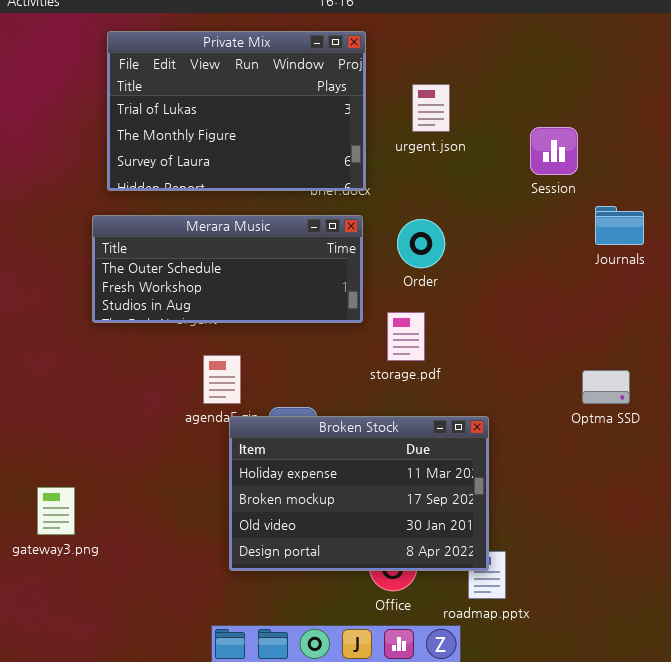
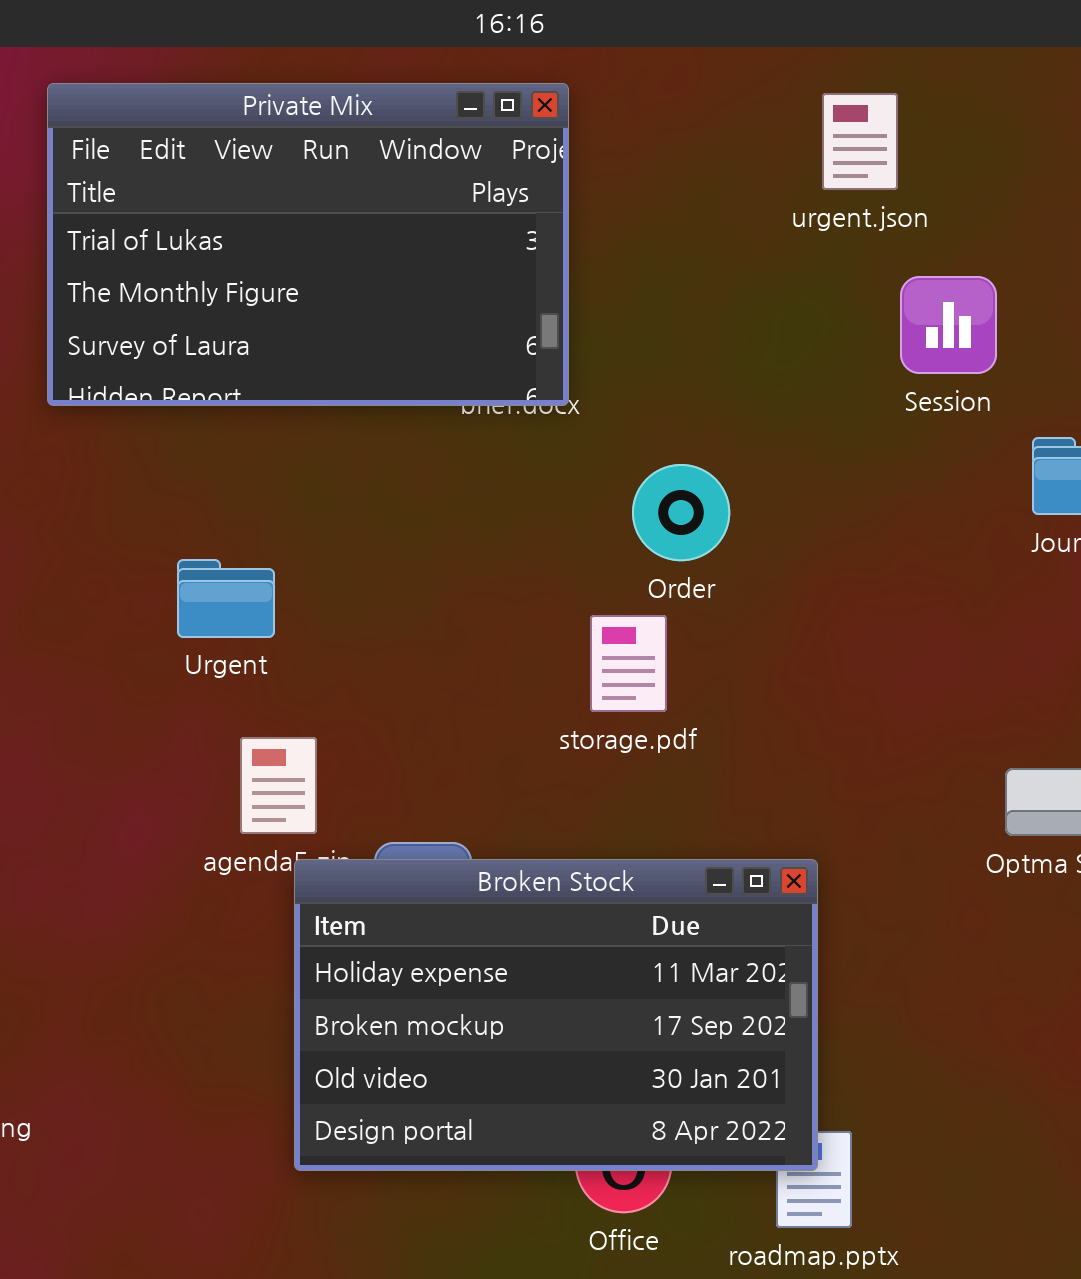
urgent.json: [412,84,450,132] -> [822,93,898,190], moved
Merara Music: [92,215,363,323] -> none, closed
storage.pdf: [387,312,425,361] -> [590,615,667,712], moved

